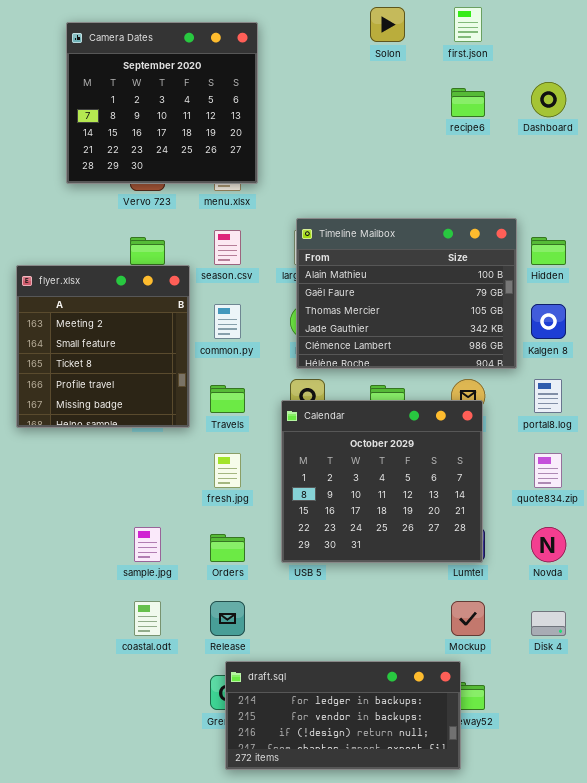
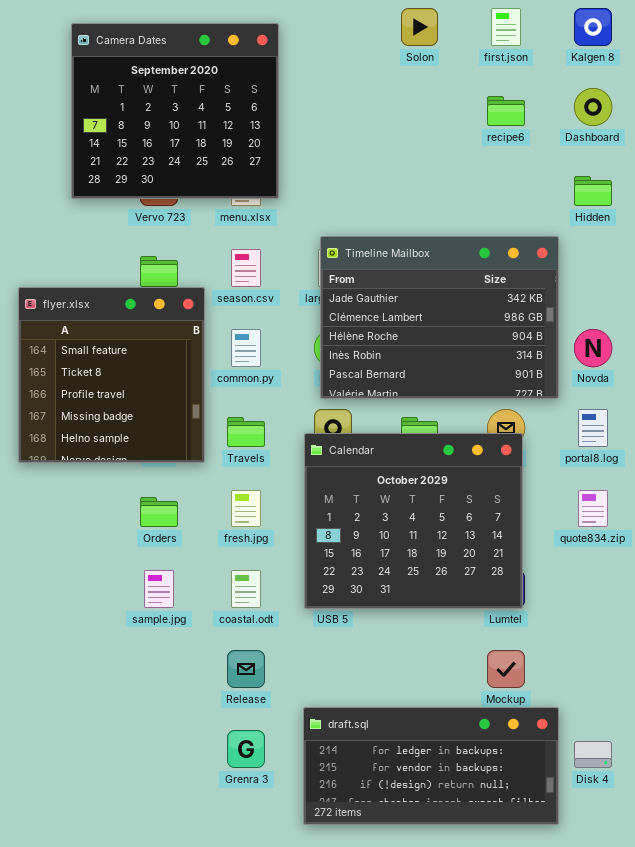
Timeline Mailbox: [296,218,517,369] -> [320,236,559,399], scrolled down 3 rows
Hidden: [531,237,566,265] -> [574,176,612,206], moved
flyer.xlsx: [16,265,190,428] -> [18,287,205,463], scrolled down 1 row
Kalgen 8: [531,304,566,339] -> [574,8,612,46], moved
Novda: [531,527,566,562] -> [574,329,612,367], moved
Orders: [210,534,245,562] -> [140,497,178,527], moved
coastal.odt: [134,601,161,636] -> [231,570,261,608], moved
Disk 4: [531,611,566,636] -> [574,741,612,768], moved
draft.sql: [225,661,461,770] -> [303,707,559,825], moved

